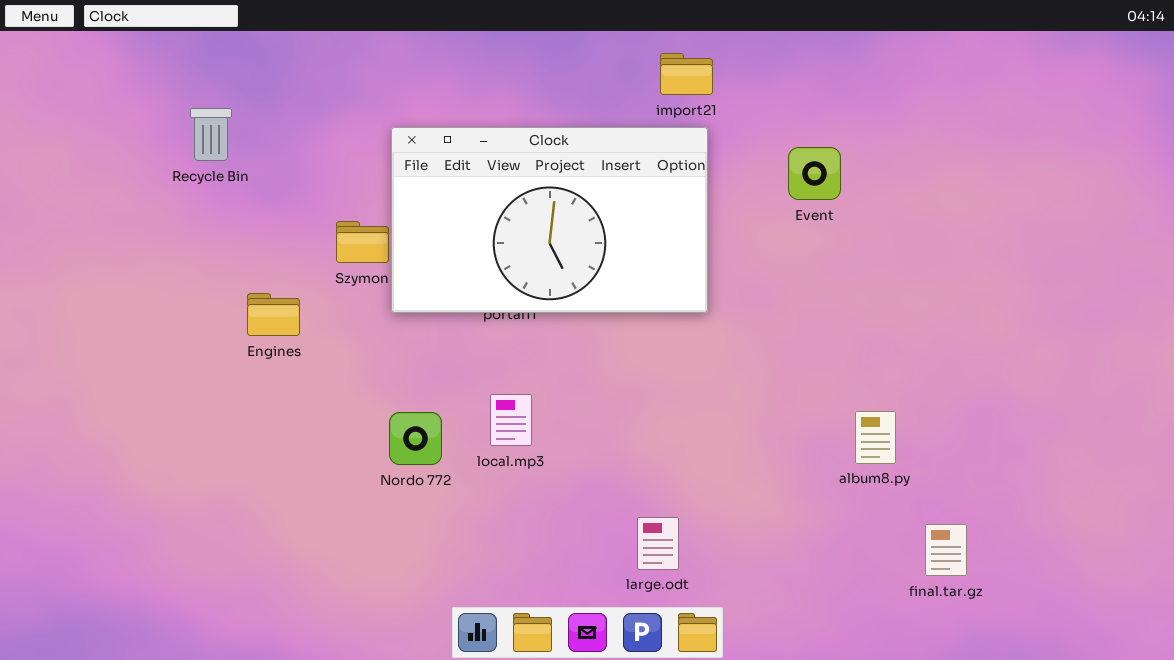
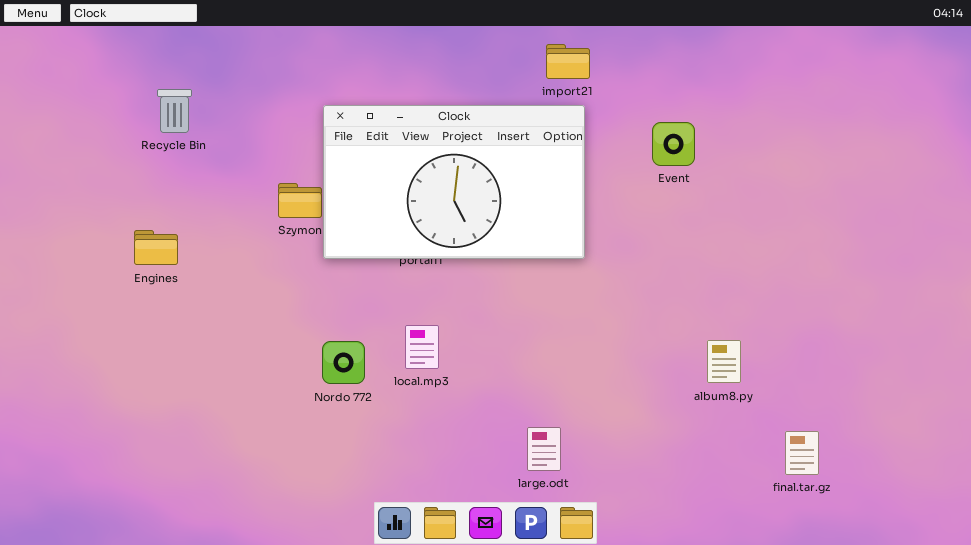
Engines: [247,293,300,336] -> [134,230,178,265], moved
final.tar.gz: [925,524,967,576] -> [785,431,819,475], moved

